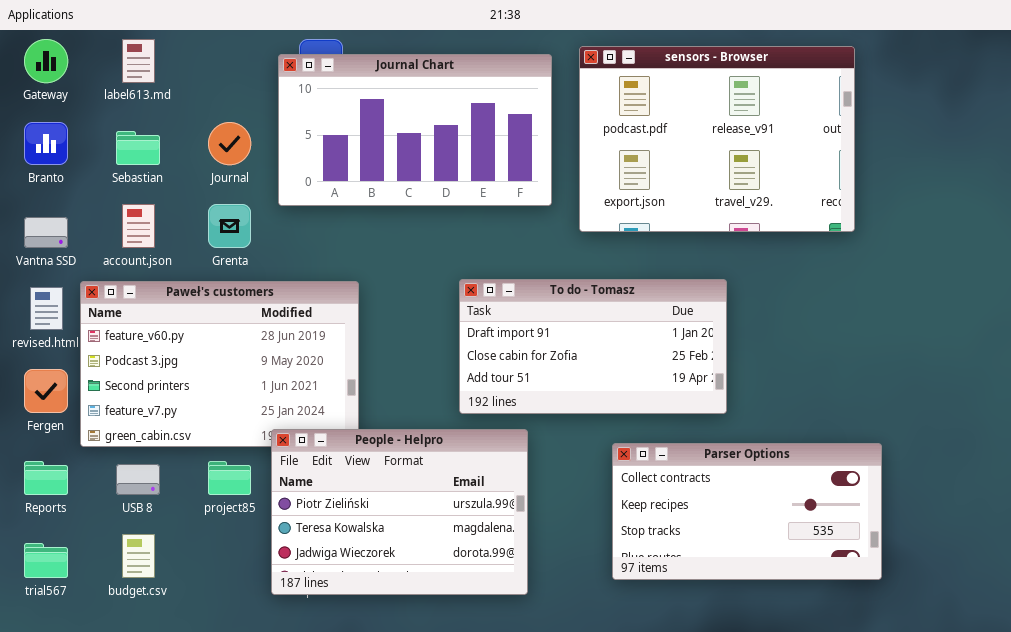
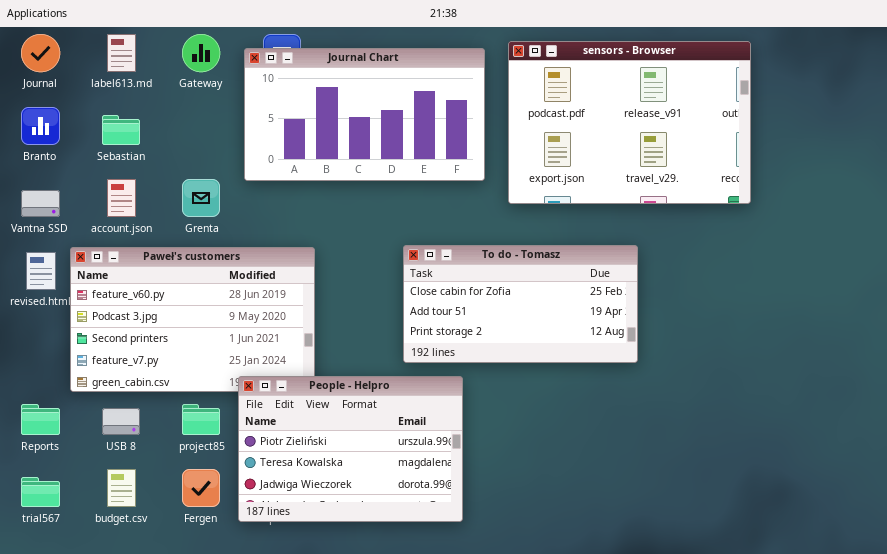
Gateway: [24,39,68,83] -> [182,34,220,72], moved
Journal: [208,122,251,165] -> [21,34,60,72], moved
To do - Tomasz: [459,279,727,414] -> [403,245,638,363], scrolled down 1 row
Fergen: [24,369,68,413] -> [182,469,220,507], moved
Parser Options: [612,443,882,580] -> none, closed

